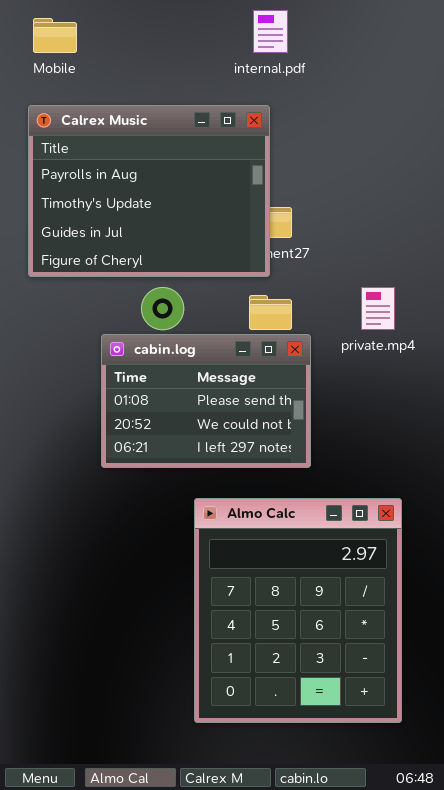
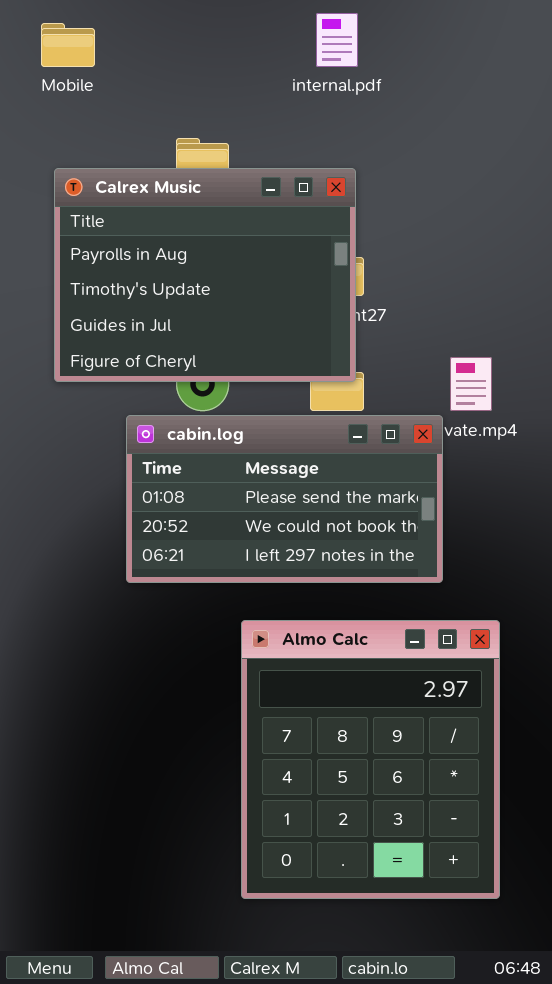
Calrex Music: [28,105,270,277] -> [54,168,356,382], moved
cabin.log: [101,334,311,468] -> [126,415,443,583], resized

